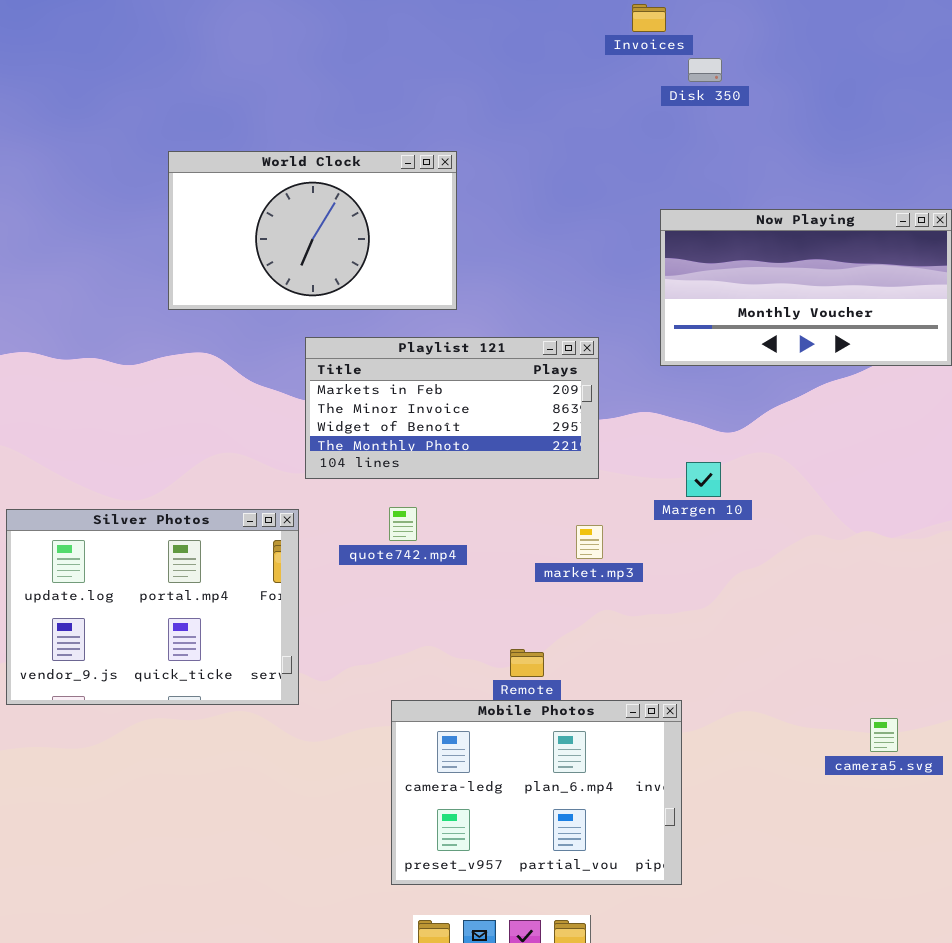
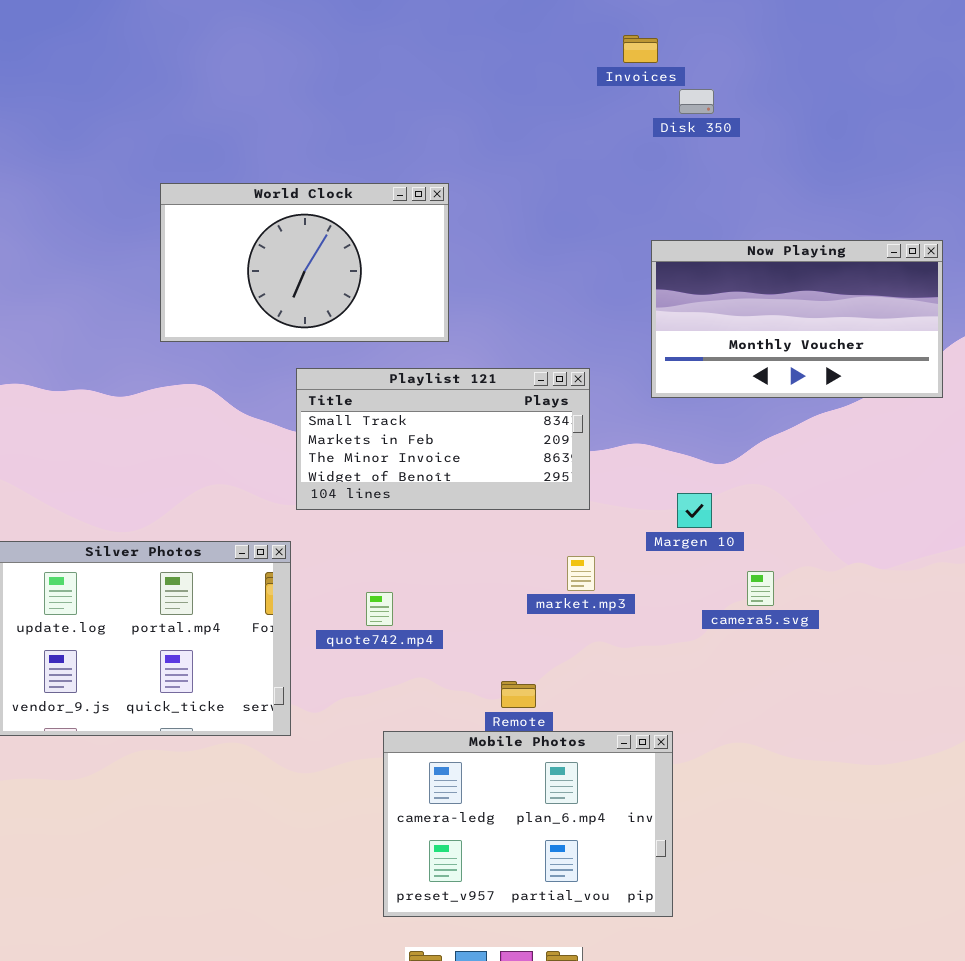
Playlist 121: [305,337,599,479] -> [296,368,590,510], scrolled up 1 row
quote742.mp4: [389,507,417,541] -> [366,592,393,626], moved
camera5.svg: [870,718,898,752] -> [747,571,774,606], moved

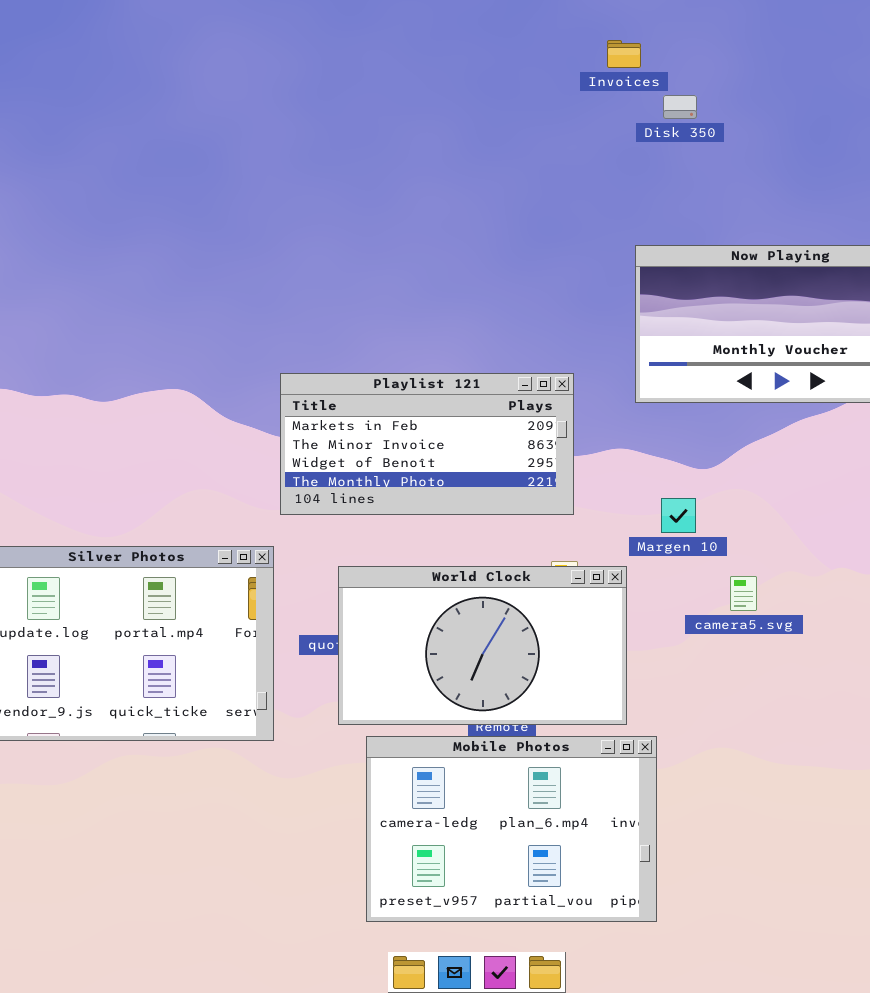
World Clock: [160,183,449,342] -> [338,566,627,725], moved
Playlist 121: [296,368,590,510] -> [280,373,574,515], scrolled down 1 row

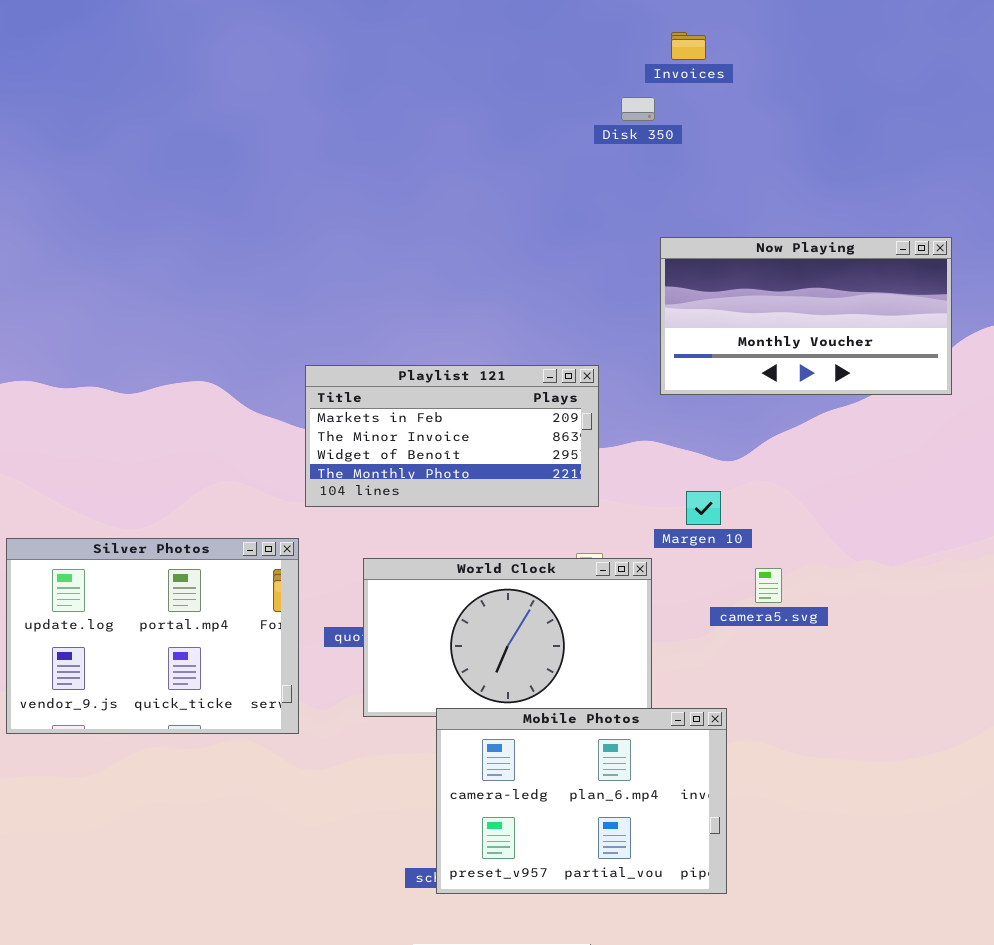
Invoices: [607,40,641,68] -> [671,32,706,60], moved
Disk 350: [663,95,697,119] -> [621,97,655,121], moved
Mobile Photos: [366,736,657,922] -> [436,708,727,894], moved

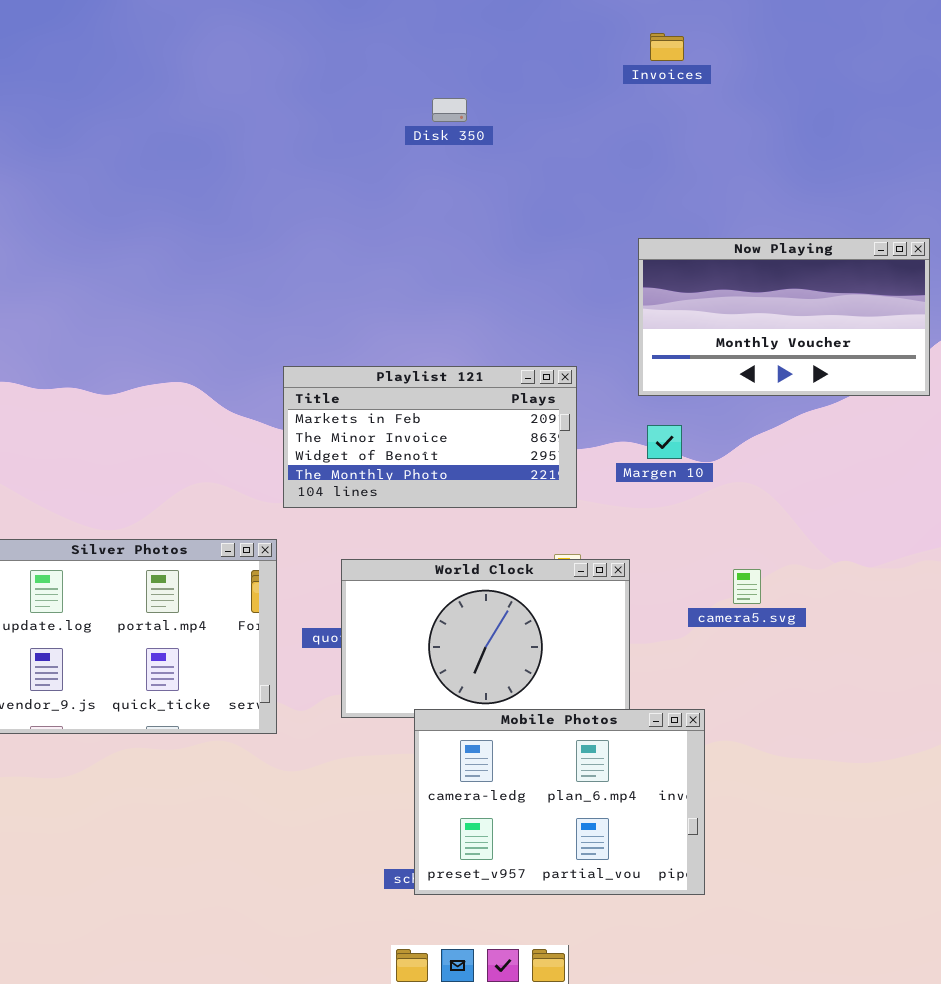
Disk 350: [621,97,655,121] -> [432,98,467,122], moved
Margen 10: [686,491,721,525] -> [647,425,682,459], moved

